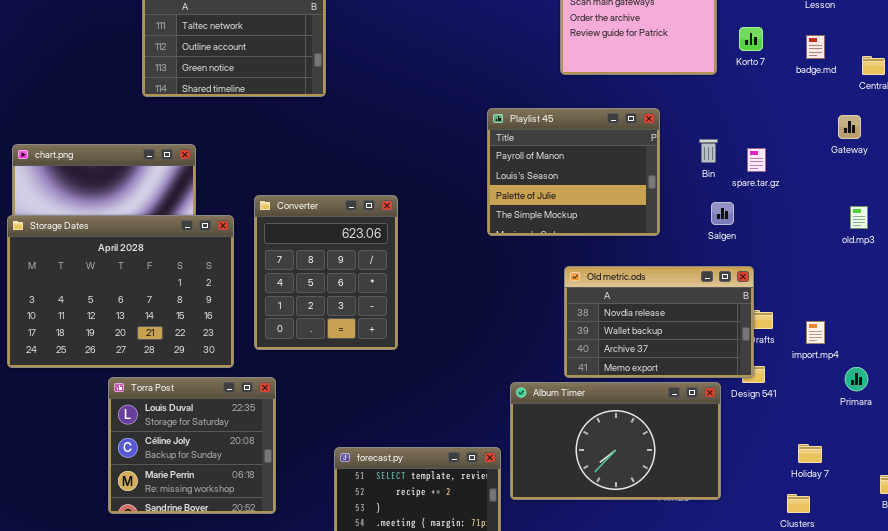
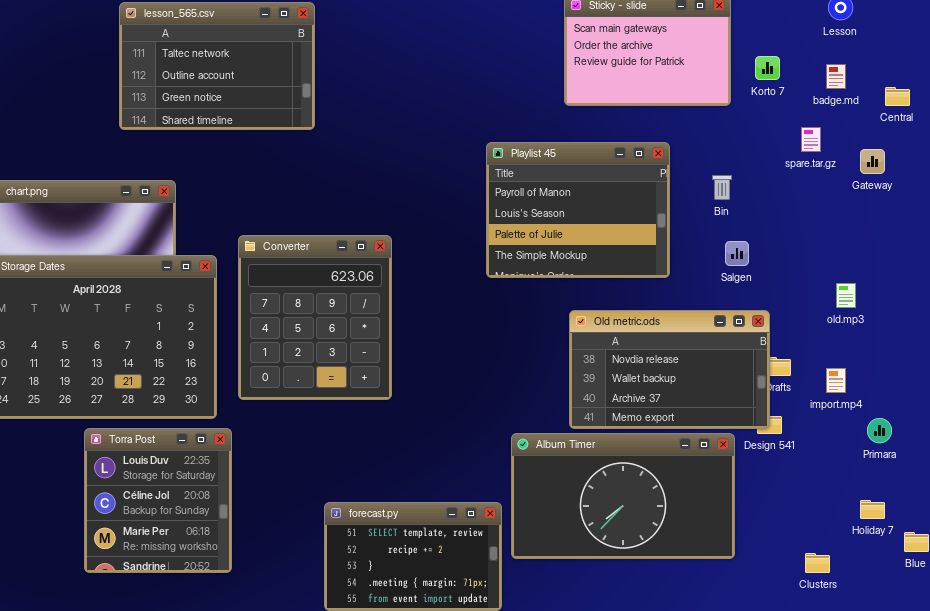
spare.tar.gz: [747,148,766,172] -> [801,127,821,152], moved
old.mp3: [850,206,868,229] -> [836,283,856,308], moved
Torra Post: [108,377,276,514] -> [84,428,232,573], resized
Holiday 7: [798,444,822,463] -> [860,500,885,519], moved

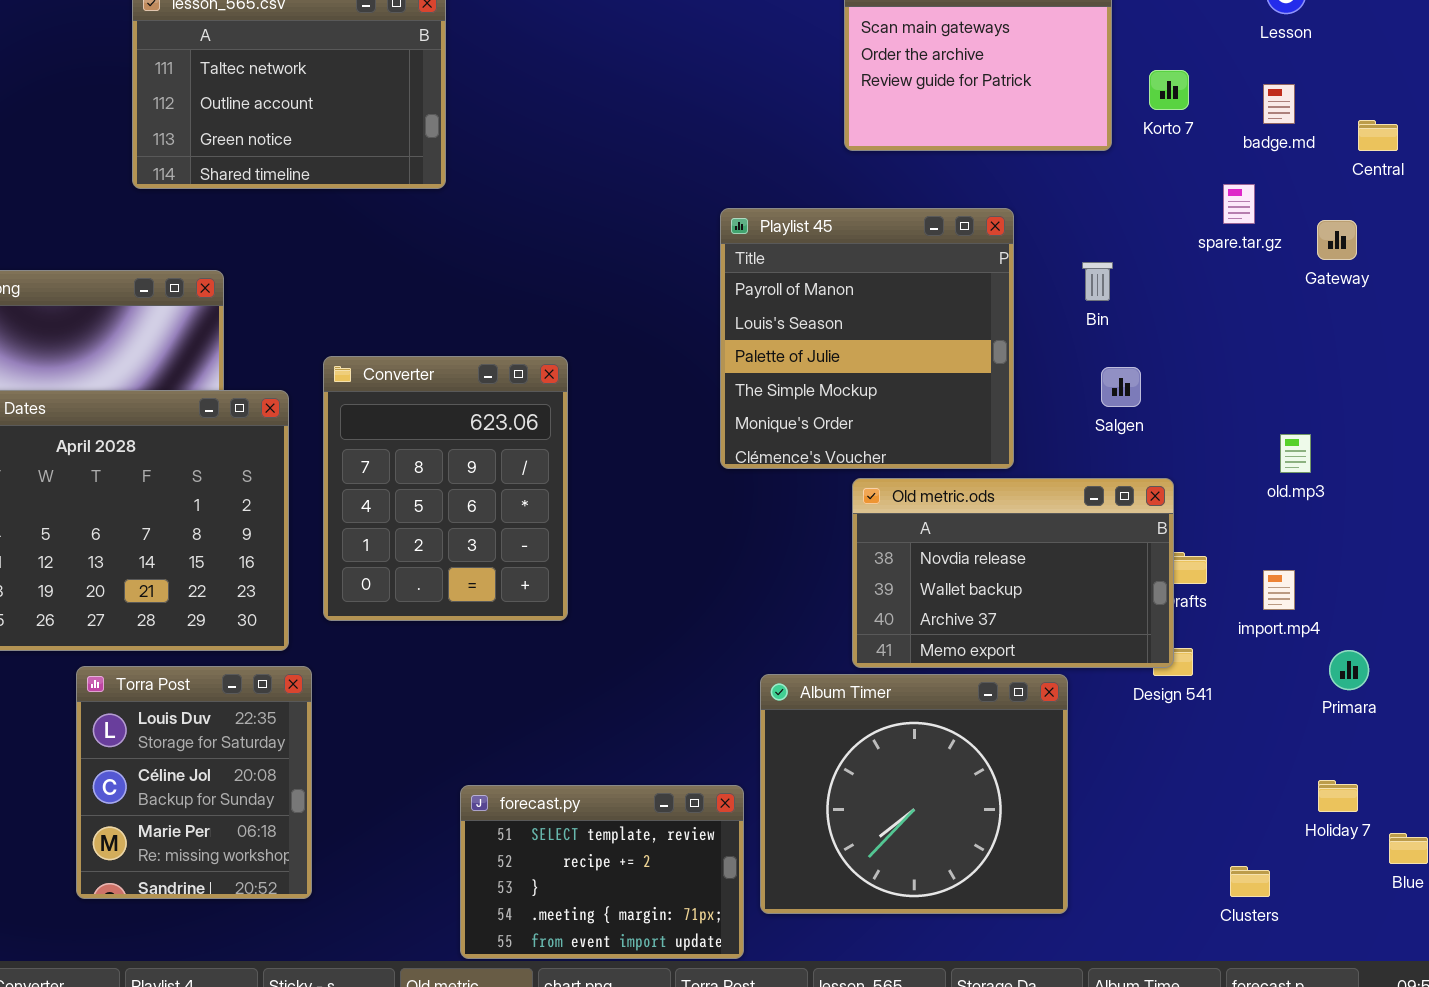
Playlist 45: [486,142,670,278] -> [720,208,1014,469], resized
Album Timer: [511,433,735,559] -> [760,674,1068,914], resized

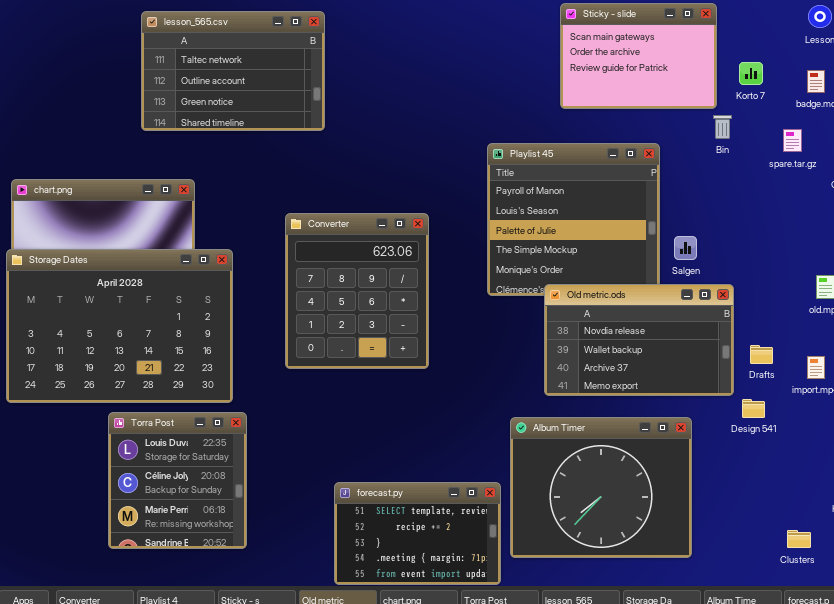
Bin: [1082,262,1113,301] -> [713,115,732,139], moved
Converter: [323,356,568,621] -> [285,213,429,369], moved
Salgen: [1101,367,1141,407] -> [674,236,697,260], moved
Old metric.ods: [852,478,1174,668] -> [544,284,734,396], moved

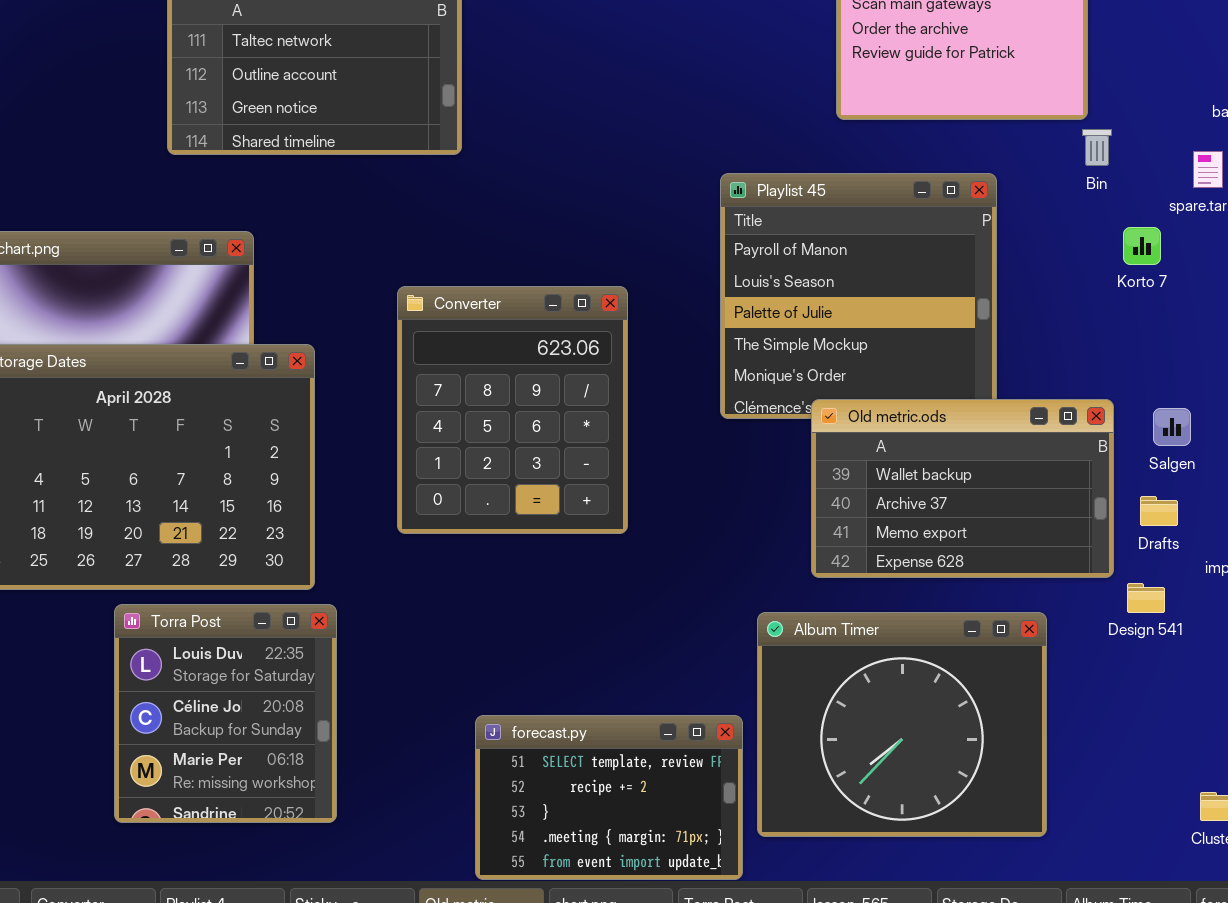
Korto 7: [739,62,763,85] -> [1123,227,1161,265], moved
Salgen: [674,236,697,260] -> [1153,408,1191,446], moved
Old metric.ods: [544,284,734,396] -> [811,399,1114,578], scrolled down 1 row

